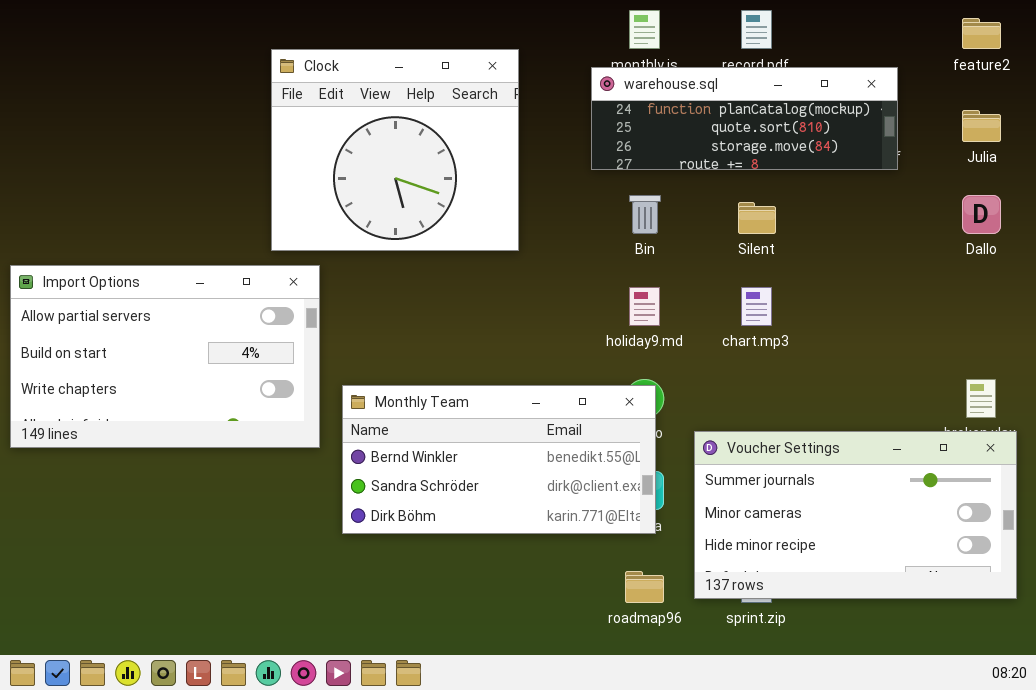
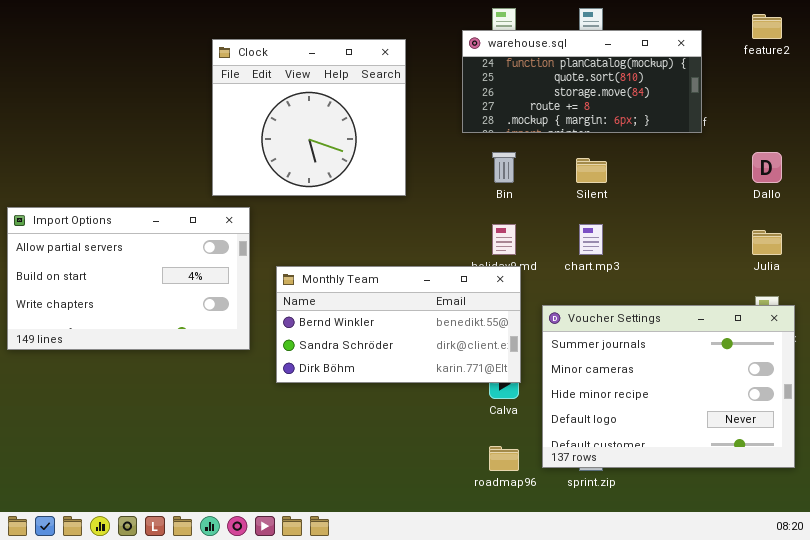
warehouse.sql: [591,67,898,170] -> [462,30,702,133], resized
Julia: [962,110,1001,142] -> [752,230,782,255], moved
Monthly Team: [342,385,656,534] -> [276,266,521,383], moved
Voucher Settings: [694,431,1017,599] -> [542,305,795,468], resized

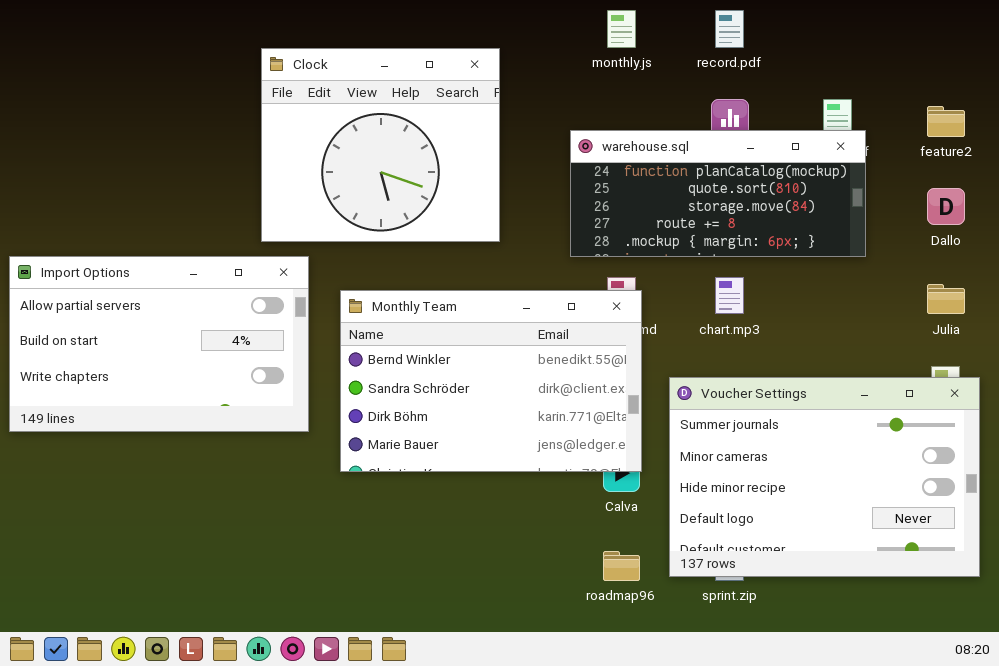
feature2: [752,14,782,39] -> [927,106,965,137], moved
warehouse.sql: [462,30,702,133] -> [570,130,866,257], moved
Monthly Team: [276,266,521,383] -> [340,290,642,472], resized

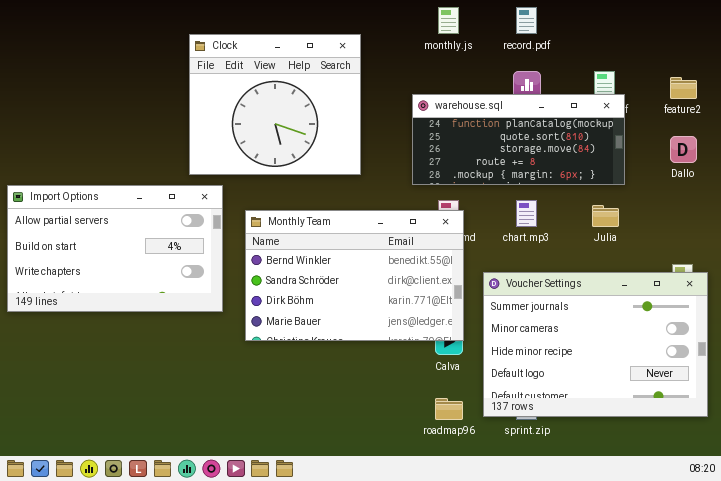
Julia: [927,284,965,314] -> [592,205,619,227], moved

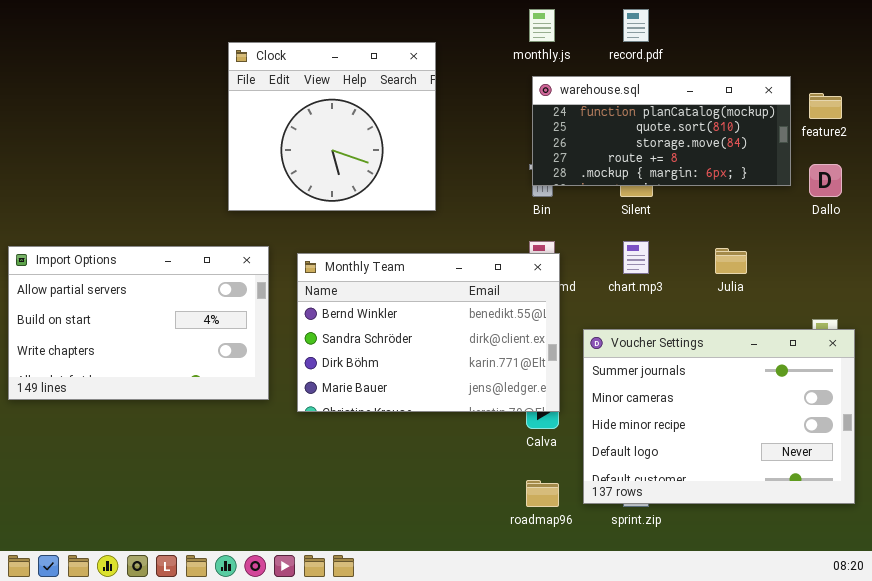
warehouse.sql: [412,94,625,185] -> [532,76,791,186], moved
Import Options: [7,185,223,312] -> [8,246,269,400], moved

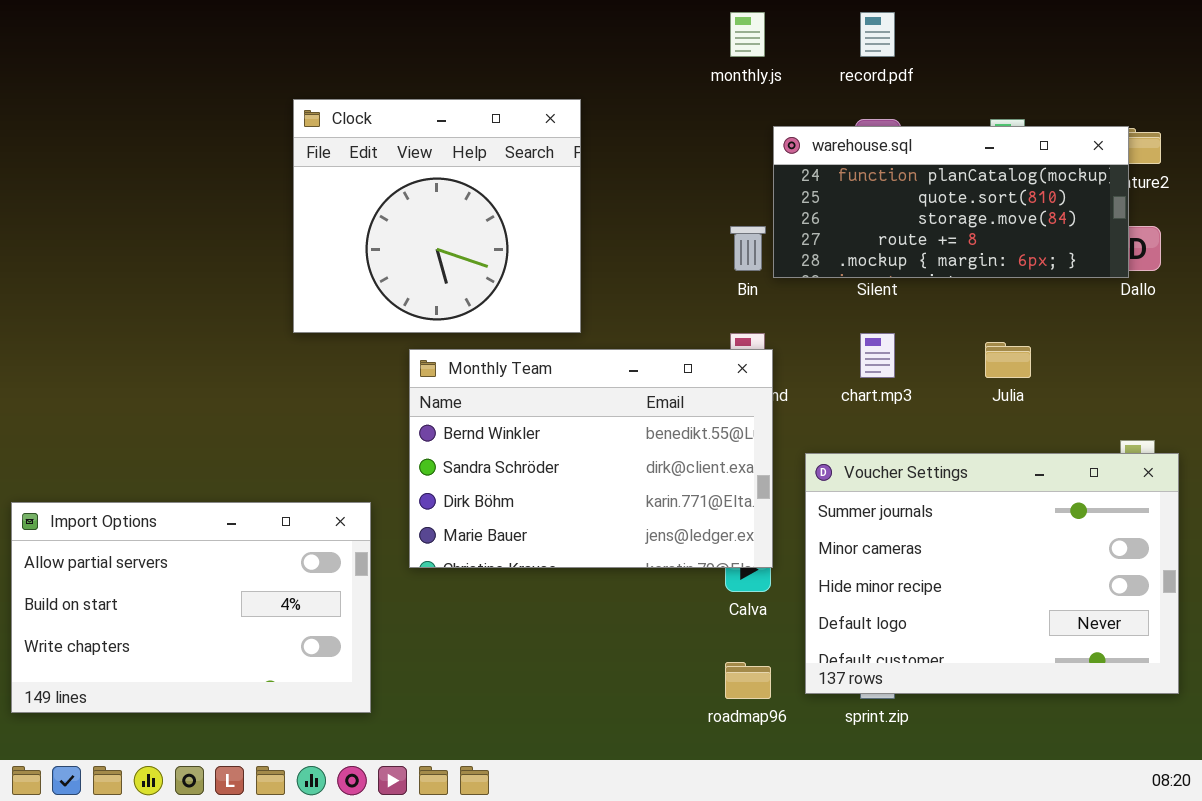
Clock: [228,42,436,211] -> [293,99,581,333], moved
warehouse.sql: [532,76,791,186] -> [773,126,1129,278], moved
Import Options: [8,246,269,400] -> [11,502,371,713], moved

